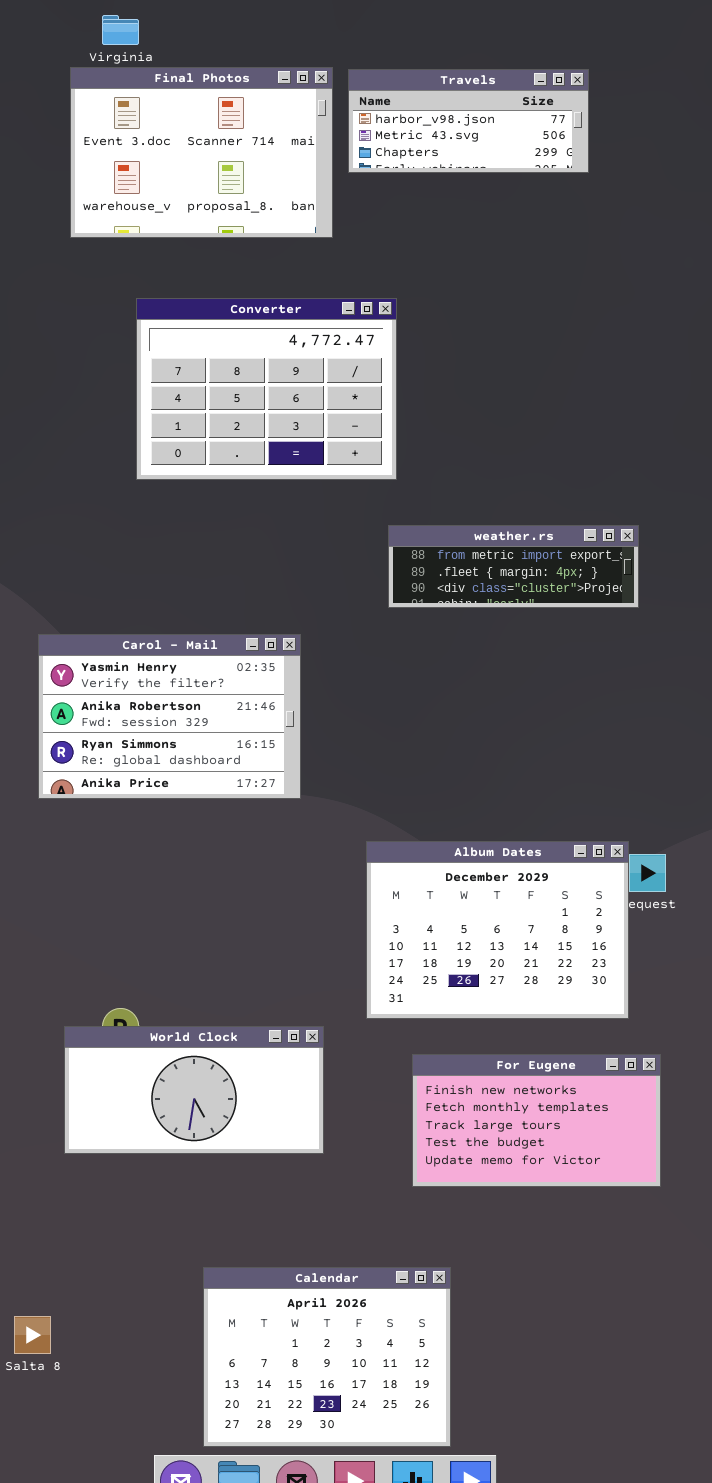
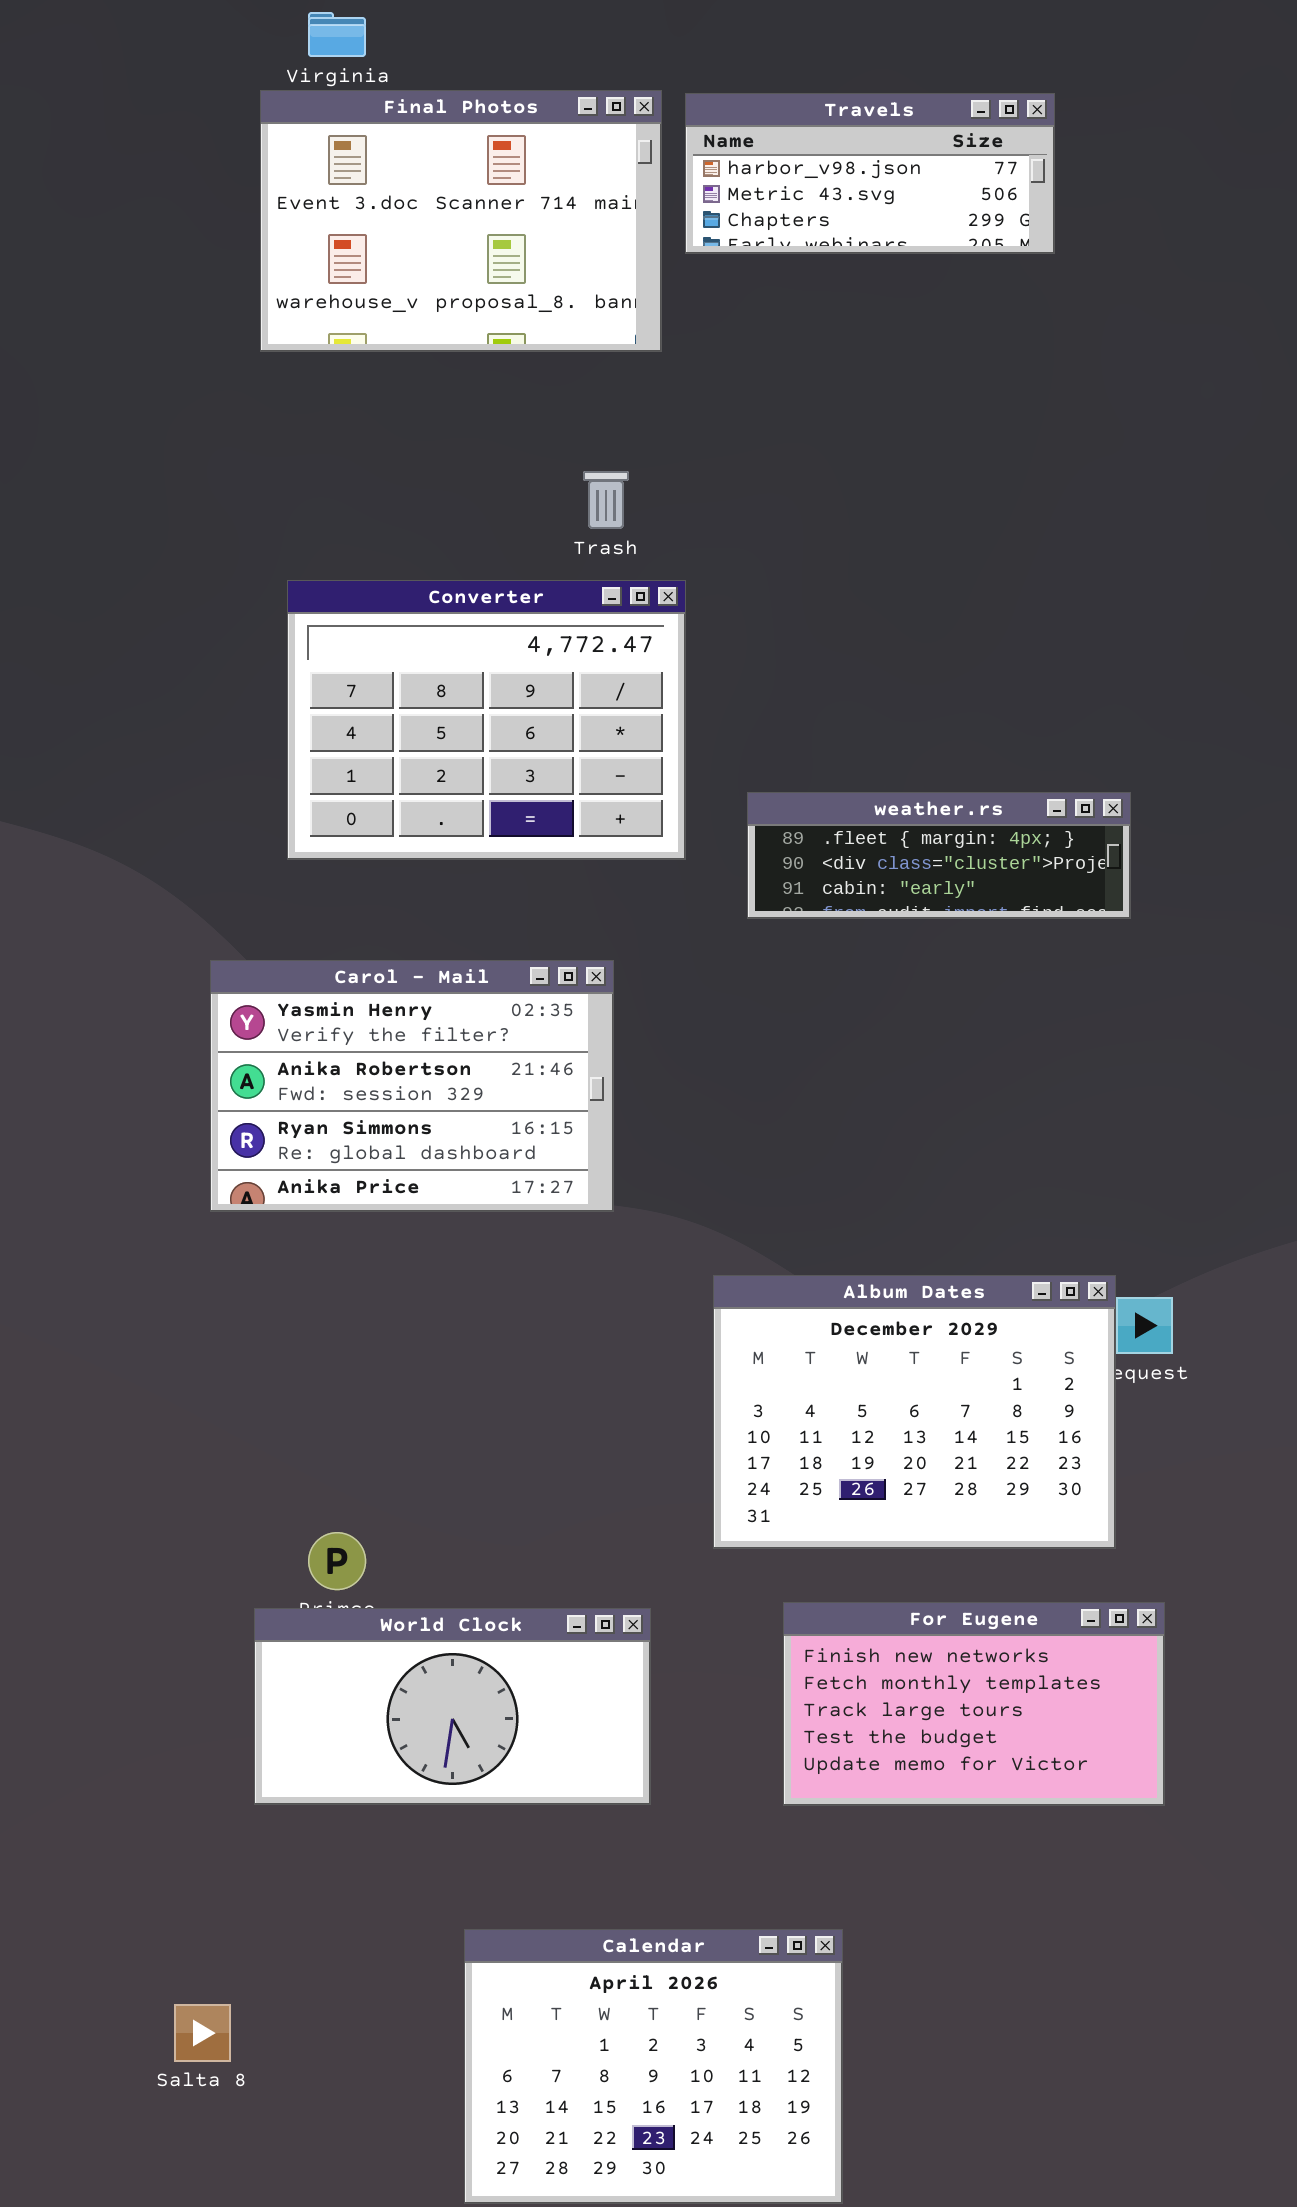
Converter: [136,298,397,480] -> [287,580,686,860], moved
weather.rs: [388,525,639,608] -> [747,792,1131,919], scrolled down 1 row
World Clock: [64,1026,324,1154] -> [254,1608,651,1805], moved

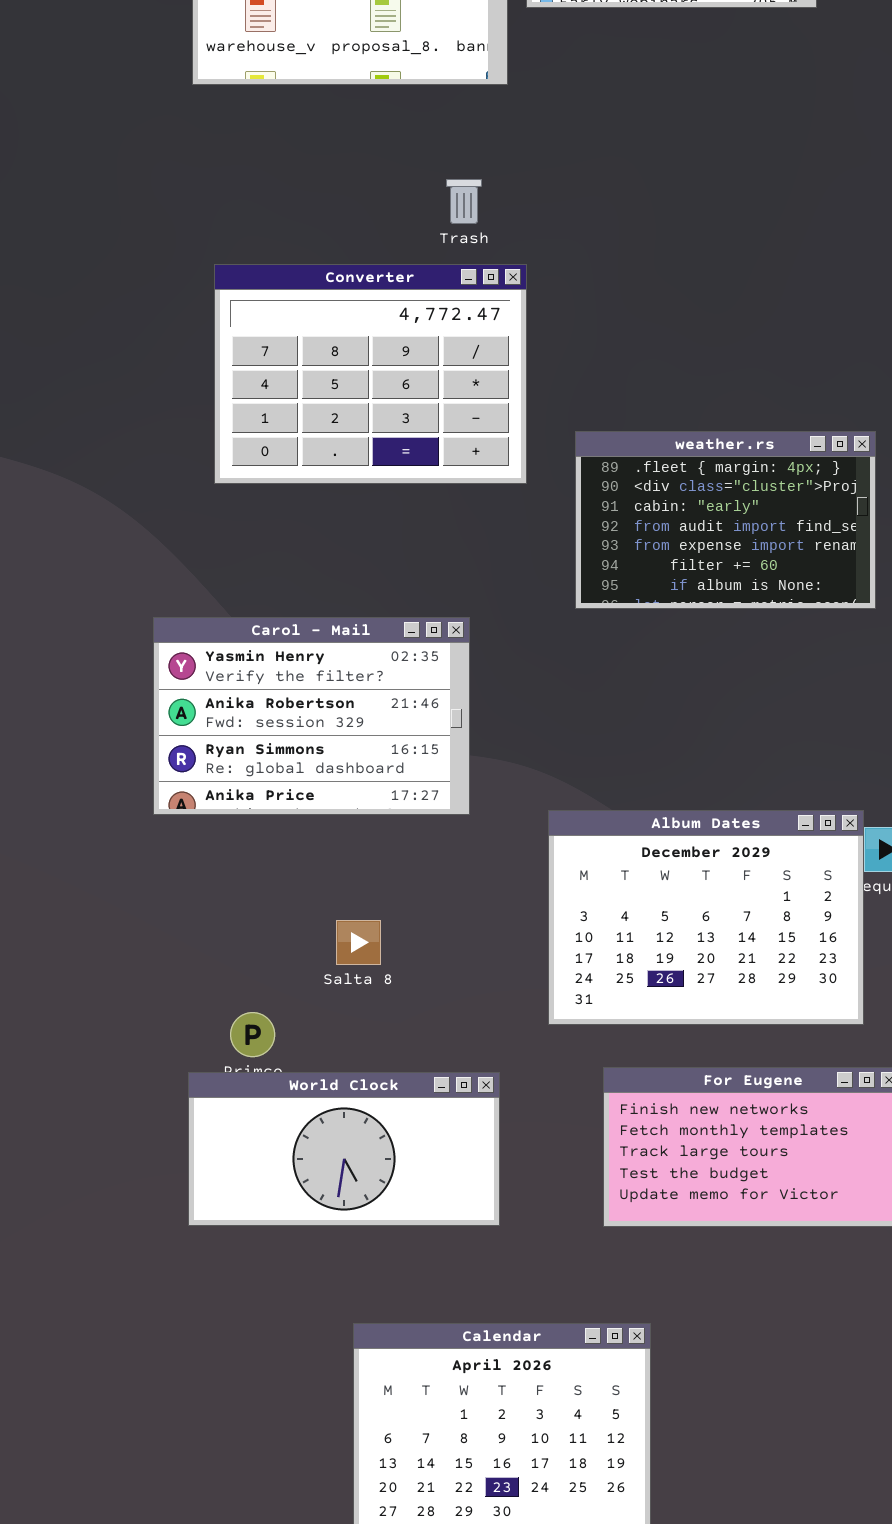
weather.rs: [747,792,1131,919] -> [575,431,876,609], resized
Carol - Mail: [210,960,614,1212] -> [153,617,470,815], moved
Salta 8: [174,2004,231,2062] -> [336,920,381,965], moved

